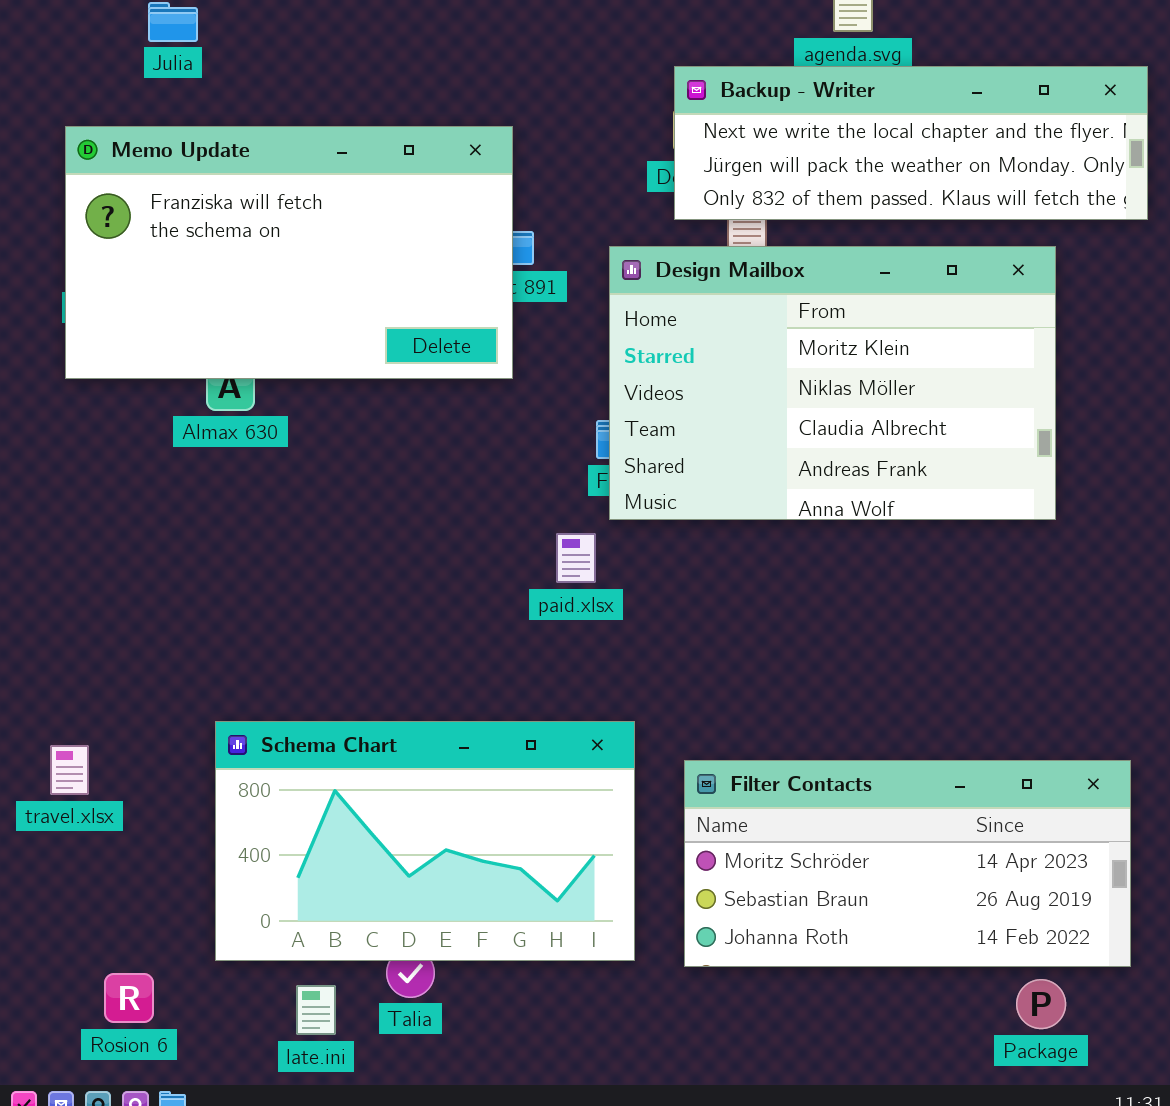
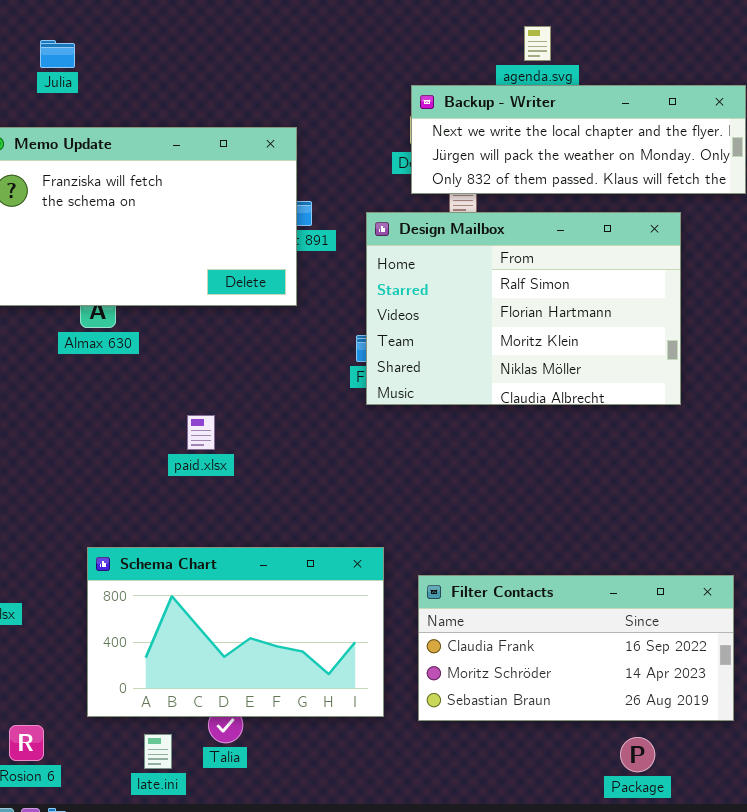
Design Mailbox: [609,246,1056,520] -> [366,212,681,405], scrolled up 2 rows
paid.xlsx: [556,533,596,583] -> [187,415,215,450], moved
Filter Contacts: [684,760,1131,967] -> [418,575,734,721], scrolled up 1 row
Package: [1016,979,1066,1029] -> [620,737,655,772], moved

